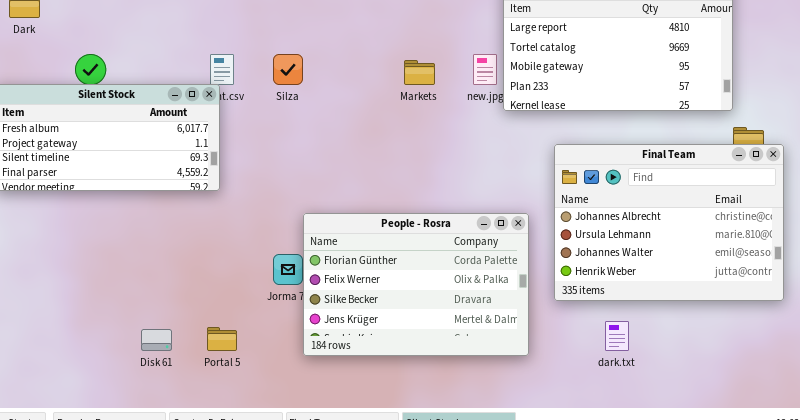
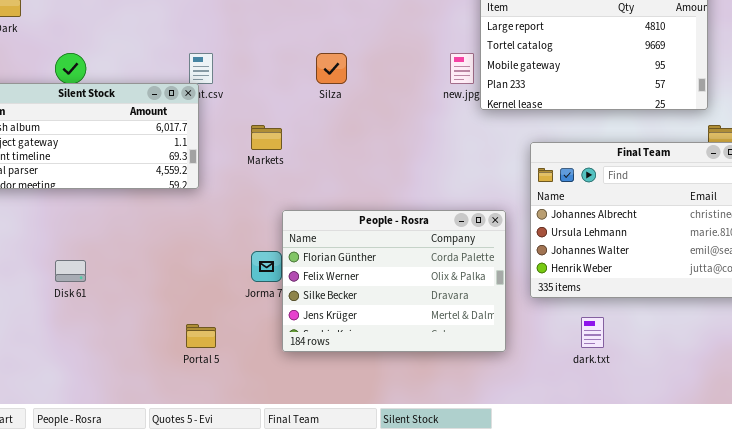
Silza: [273,54,303,85] -> [316,53,347,84], moved
Markets: [404,60,435,85] -> [251,125,282,150], moved
Disk 61: [141,329,172,351] -> [55,260,86,282], moved

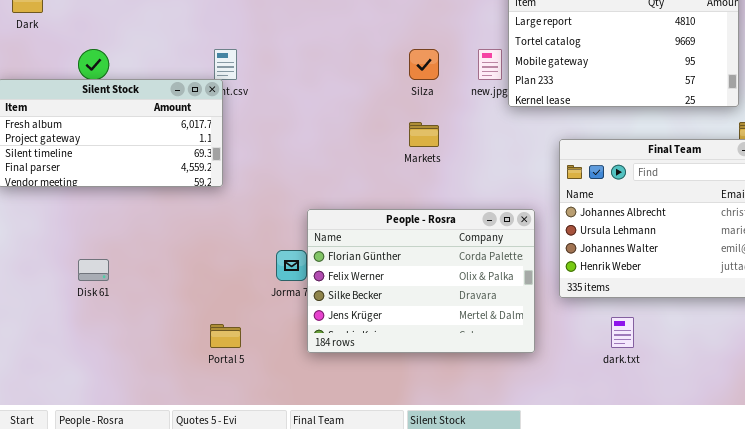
Silza: [316,53,347,84] -> [409,49,439,80], moved
Markets: [251,125,282,150] -> [409,122,439,147], moved

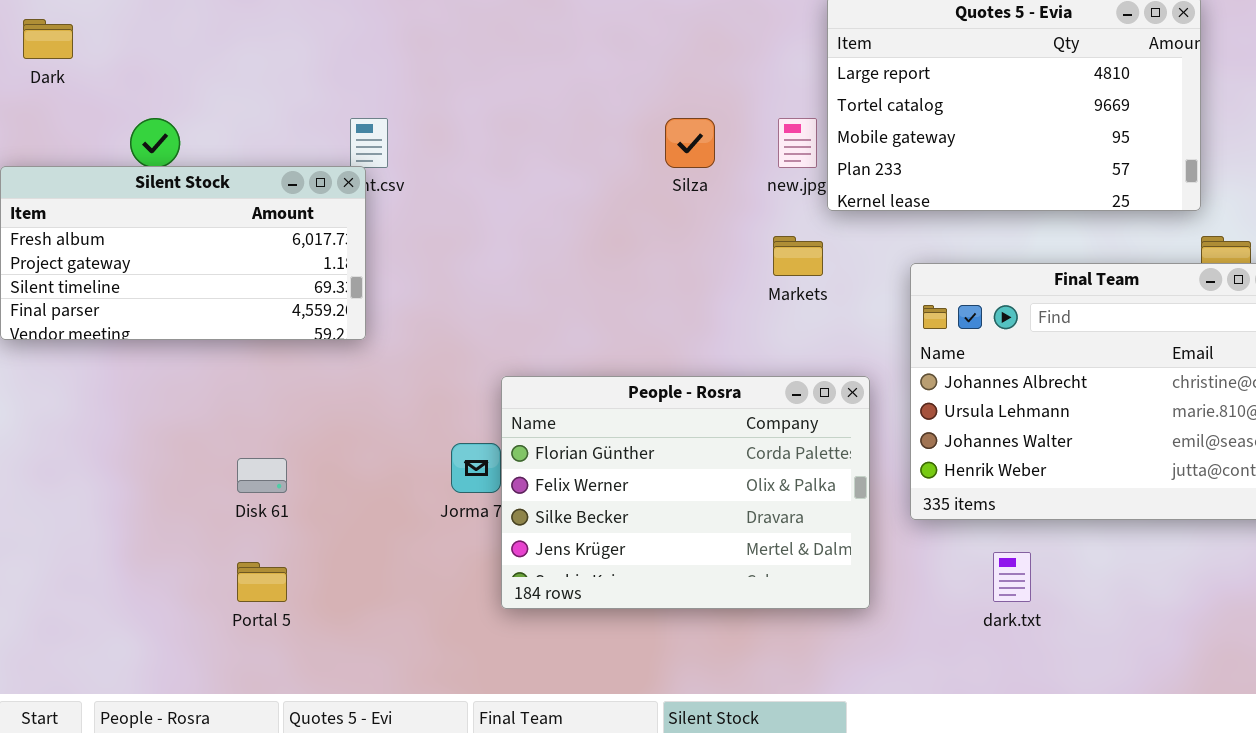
Markets: [409,122,439,147] -> [773,236,823,276], moved
Disk 61: [78,259,109,281] -> [237,458,287,493], moved
Portal 5: [210,324,241,348] -> [237,562,287,602], moved

